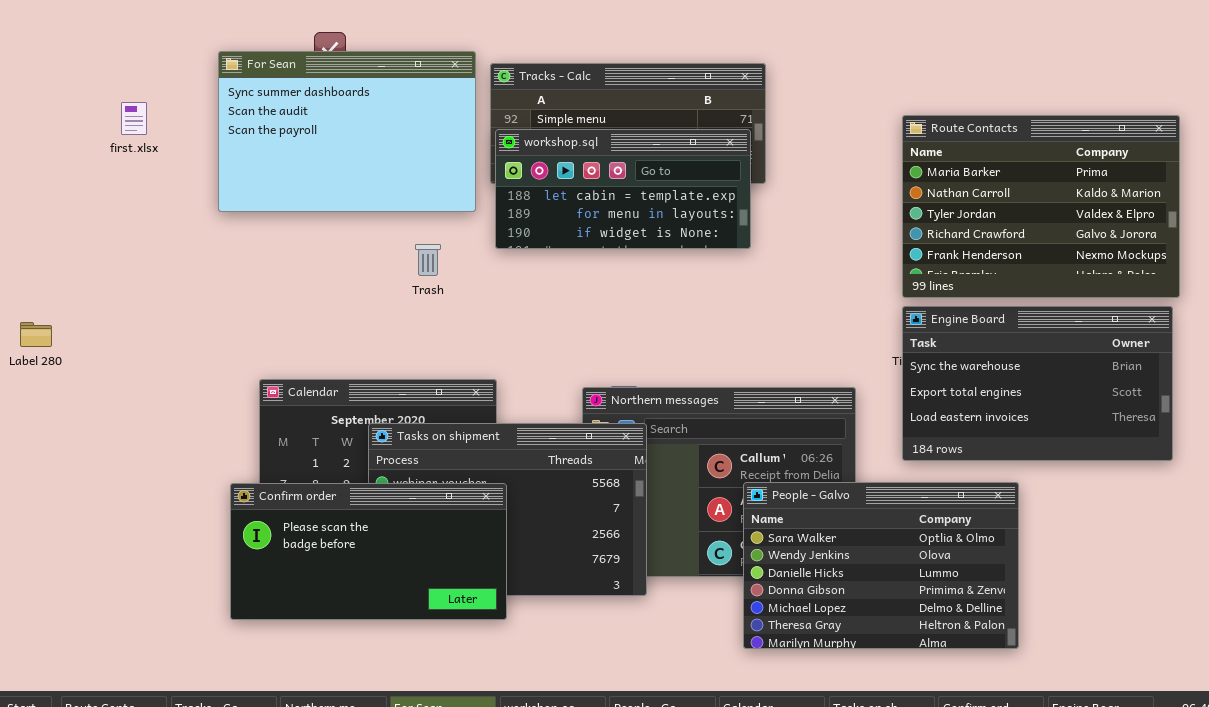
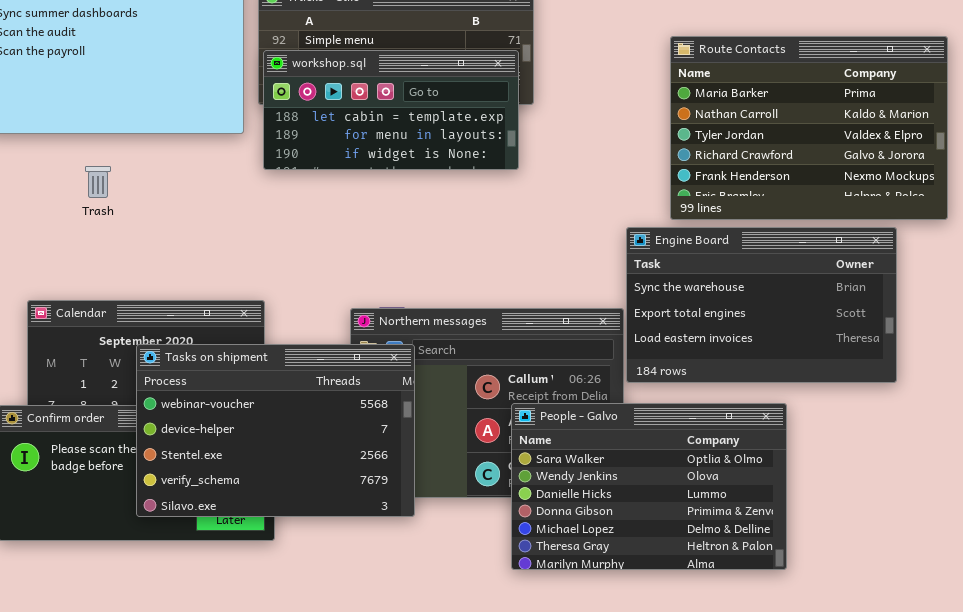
Trash: [415,244,441,276] -> [85,166,111,198], moved
Engine Board: [902,306,1173,461] -> [626,227,897,383], moved
Tasks on shipment: [368,423,647,596] -> [136,344,415,517], raised

